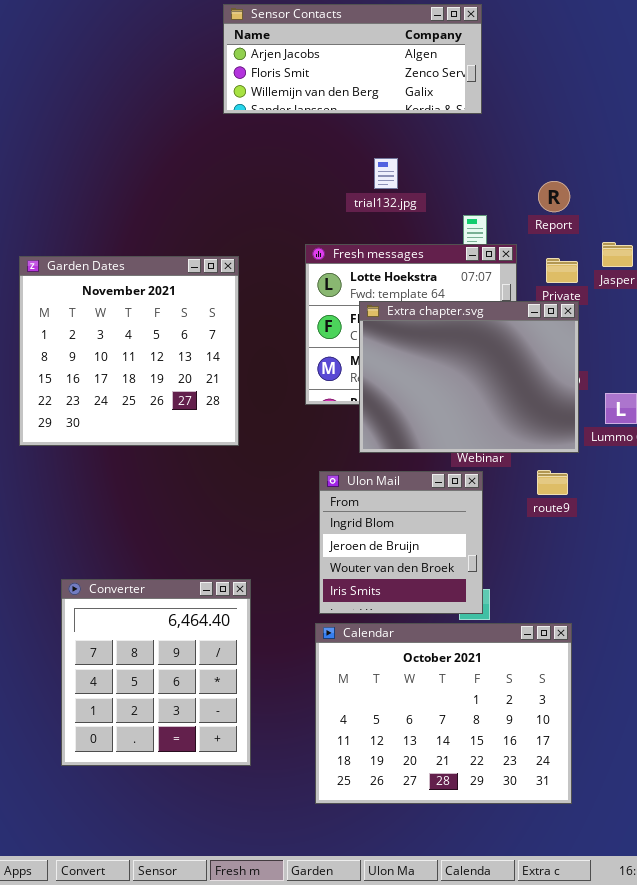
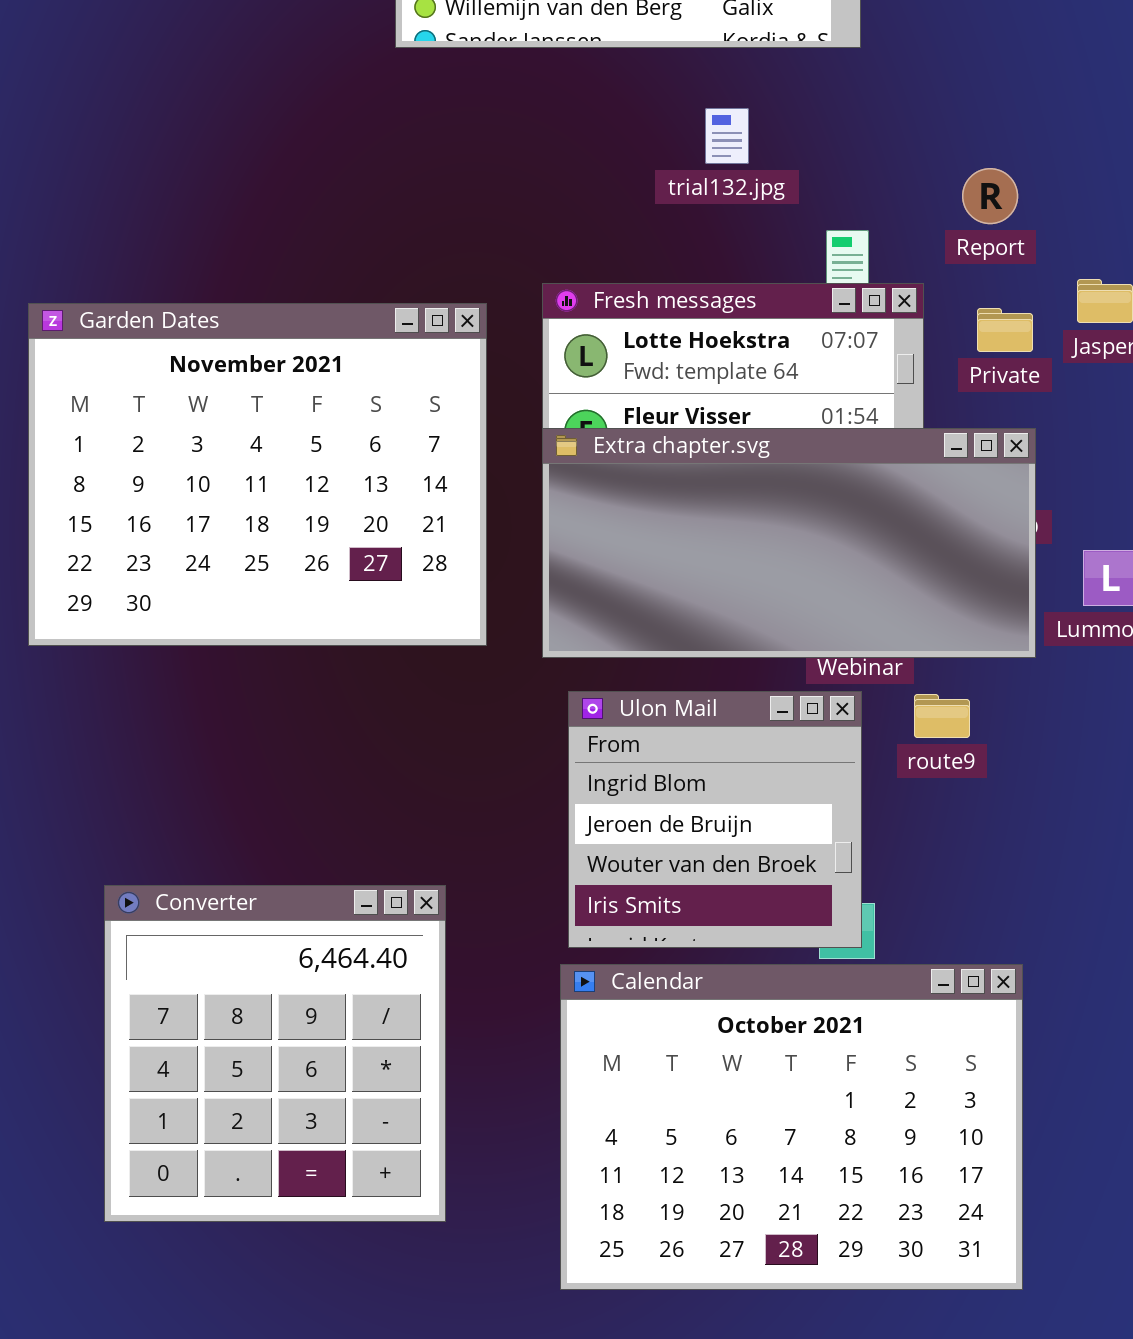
trial132.jpg: [374,158,398,189] -> [705,108,749,164], moved
Garden Dates: [19,256,239,446] -> [28,303,487,646], resized
Extra chapter.svg: [359,301,579,453] -> [542,428,1036,658], resized
route9: [537,470,568,495] -> [914,694,970,738], moved

